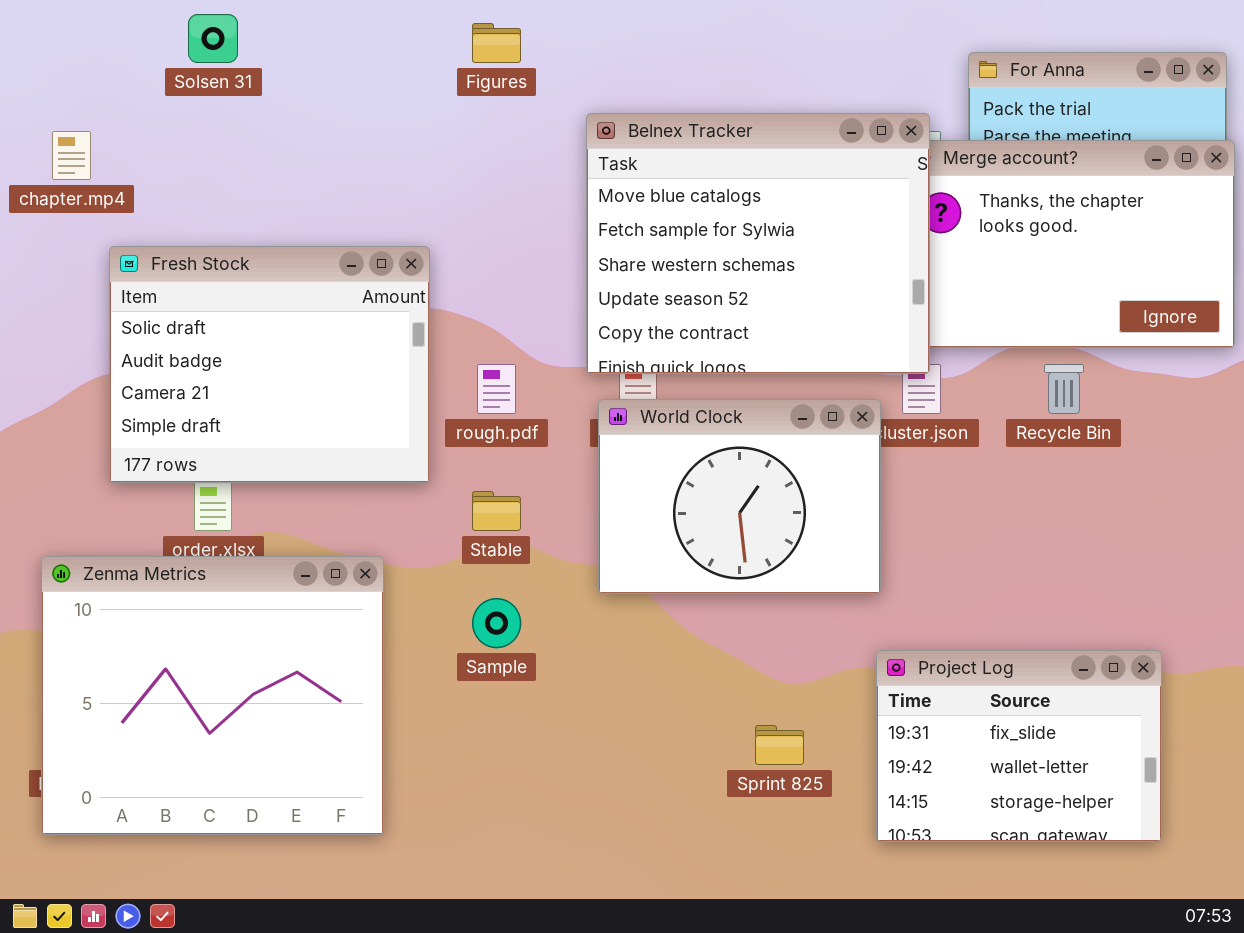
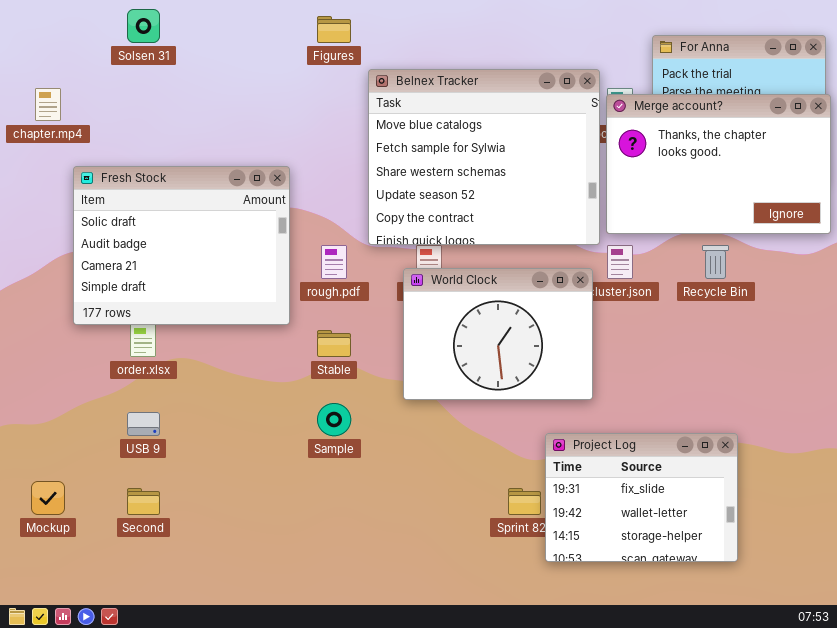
Belnex Tracker: [586,113,930,374] -> [368,69,600,245], moved
Zenma Metrics: [41,556,384,835] -> none, closed
Project Log: [876,650,1162,842] -> [545,433,738,562], moved

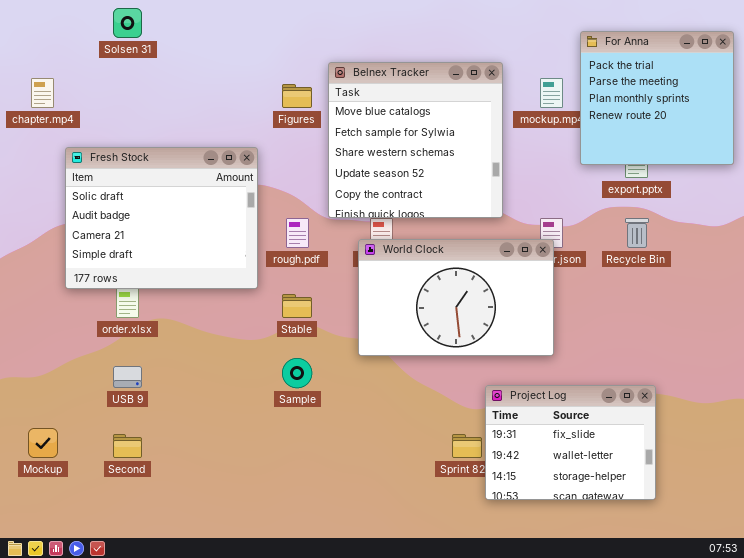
Figures: [317,16,351,43] -> [282,84,312,108], moved
Belnex Tracker: [368,69,600,245] -> [328,62,503,218], resized
Merge account?: [606,94,831,234] -> none, closed
World Clock: [403,268,593,400] -> [358,239,554,356], resized

